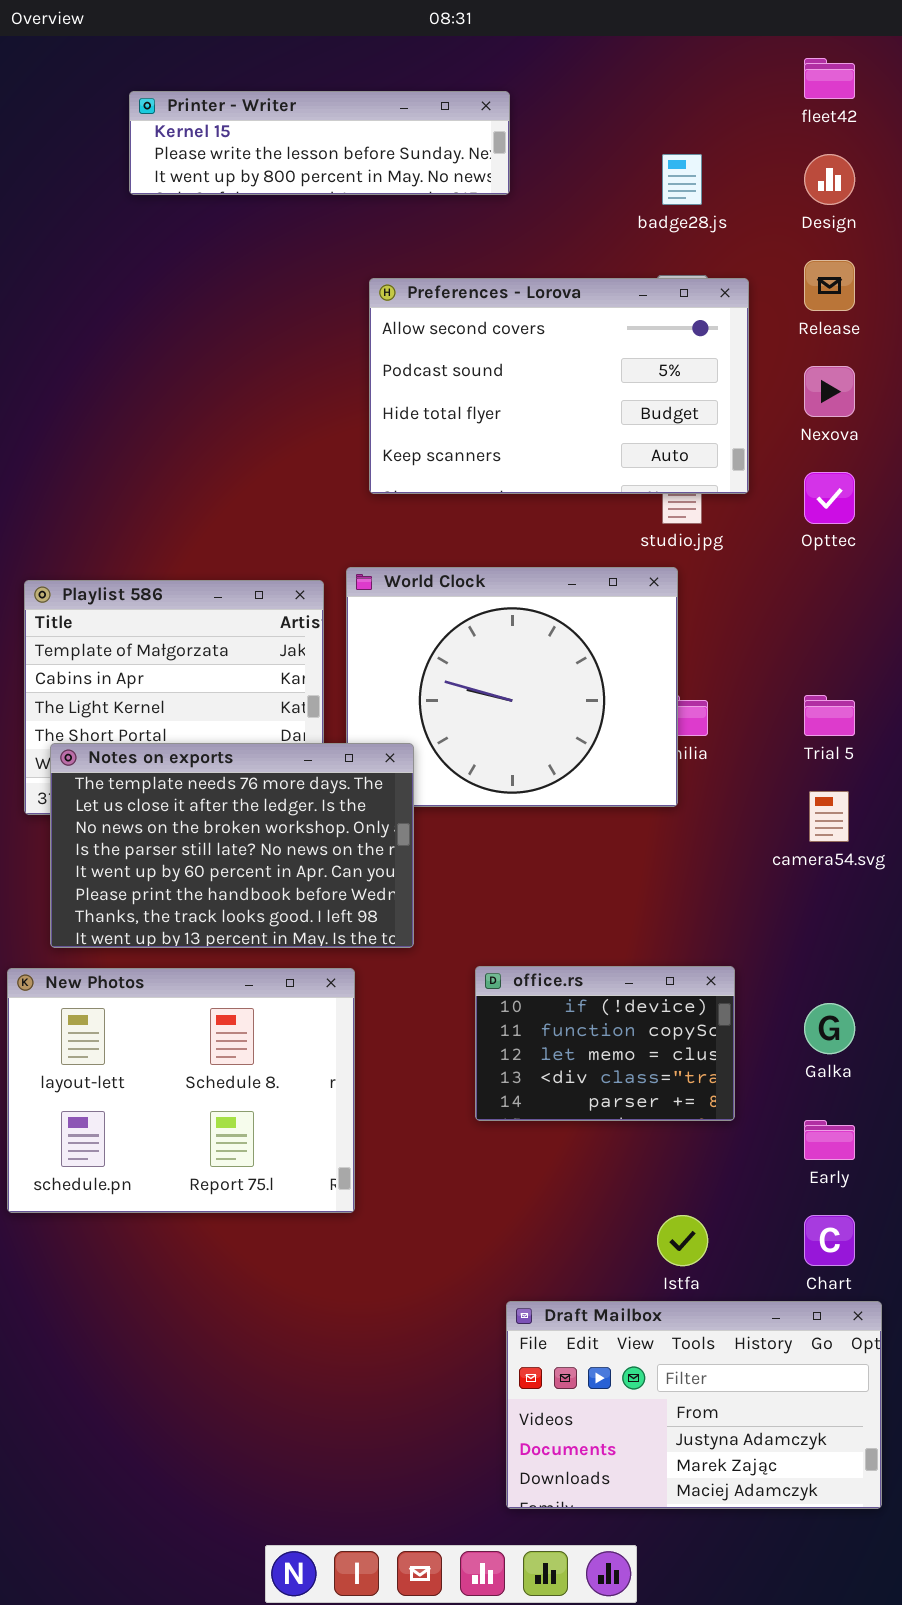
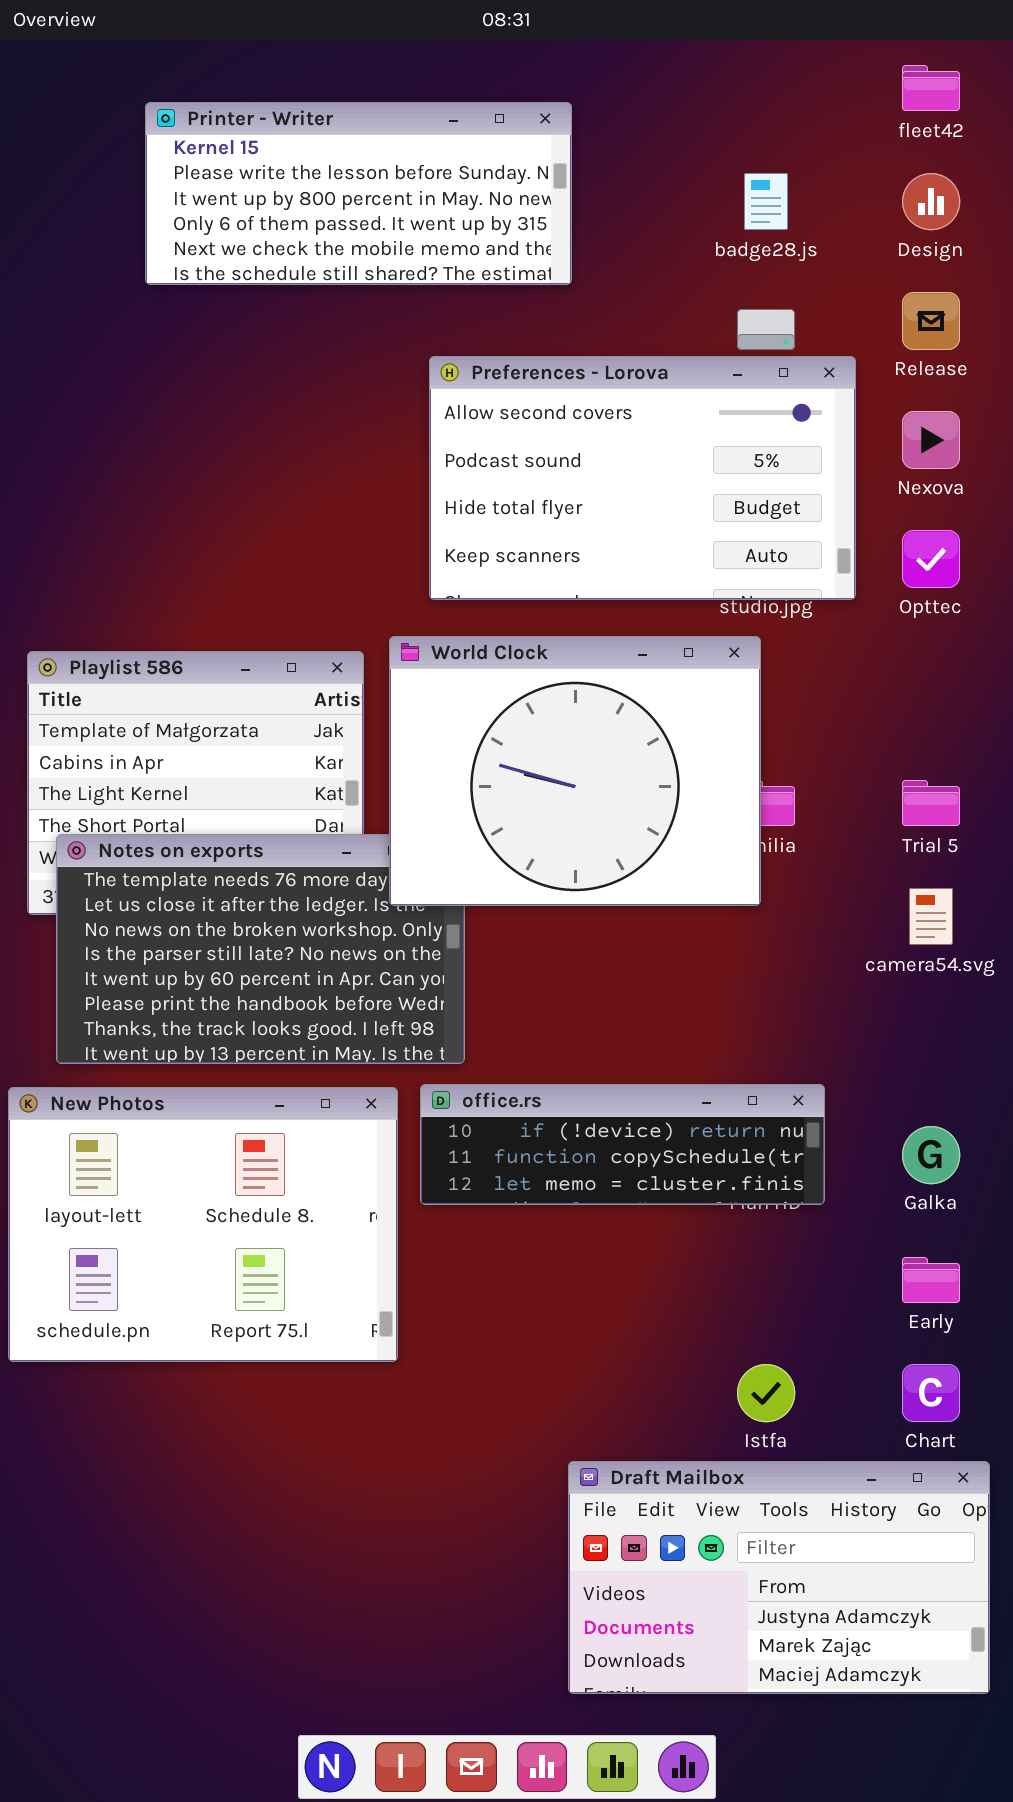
Printer - Writer: [129,91,510,195] -> [145,102,572,285], resized
Preferences - Lorova: [369,278,749,494] -> [429,356,856,600], moved
World Clock: [346,567,678,807] -> [389,636,761,906], raised
office.rs: [475,966,735,1121] -> [420,1084,825,1205], resized

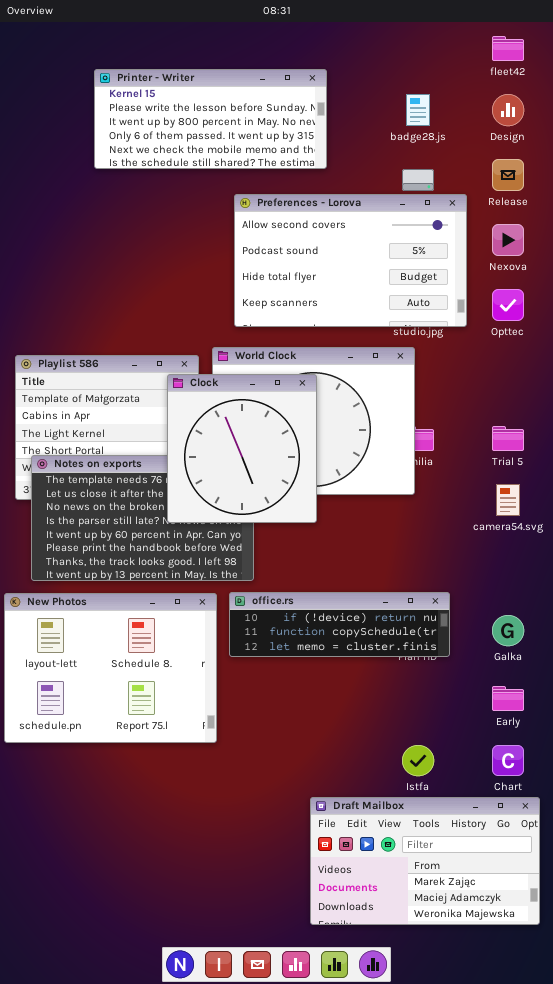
Printer - Writer: [145,102,572,285] -> [94,69,327,169], moved
Clock: none -> [167,374,317,523], opened
Draft Mailbox: [568,1461,990,1694] -> [310,797,540,925], scrolled down 1 row

